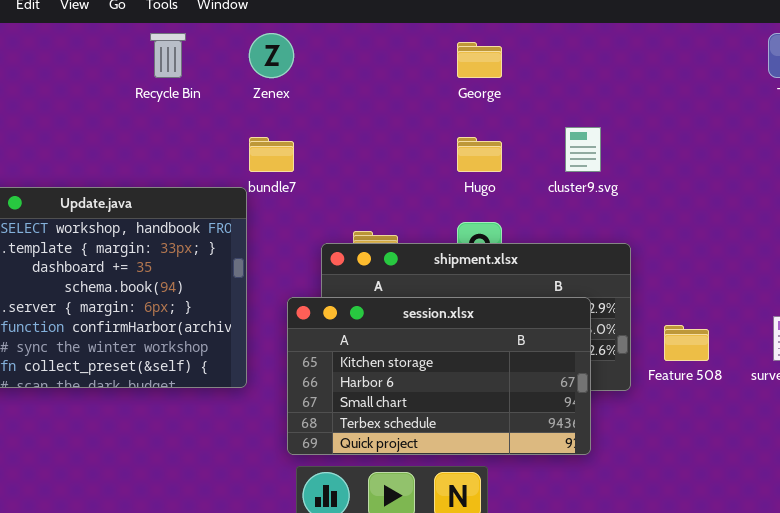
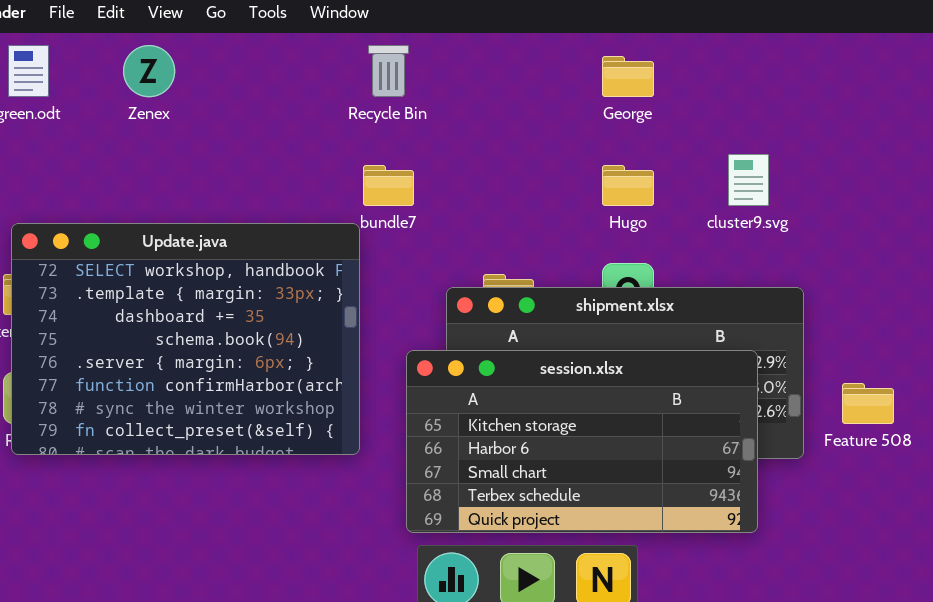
Recycle Bin: [150,33,186,78] -> [368,45,409,97], moved
Zenex: [249,33,294,78] -> [123,45,175,97], moved

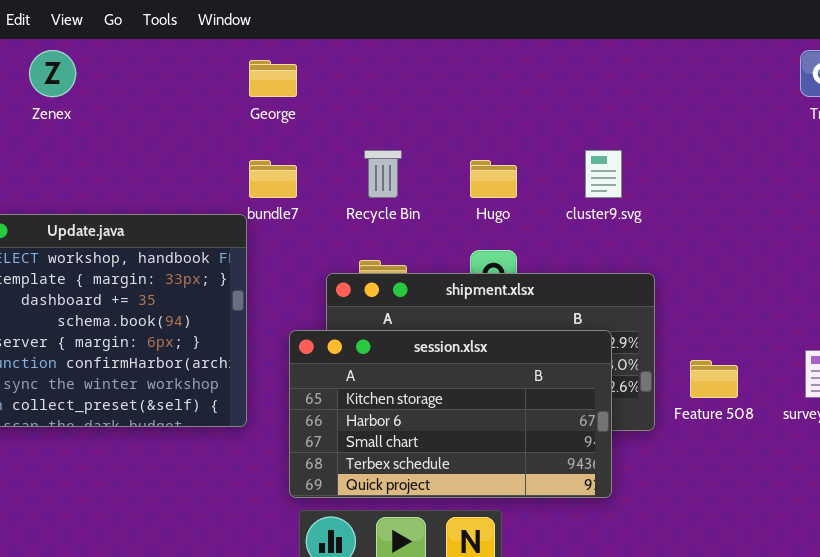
Recycle Bin: [368,45,409,97] -> [364,150,402,198], moved
George: [602,56,654,97] -> [249,60,297,97], moved

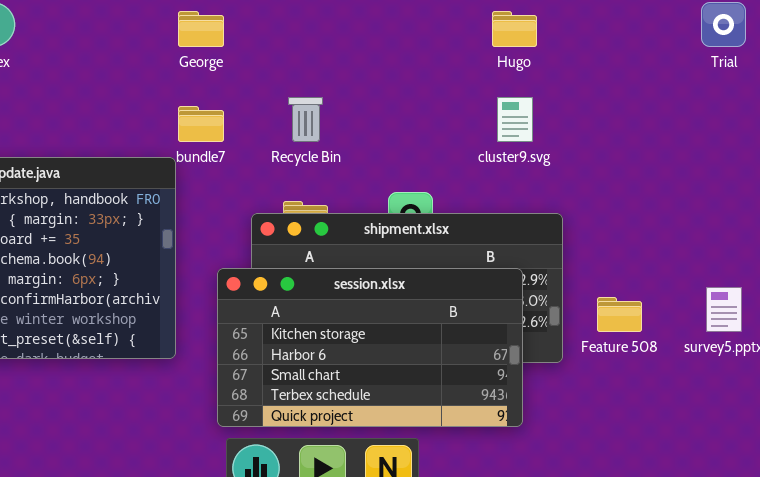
Hugo: [470,160,517,198] -> [492,11,537,47], moved

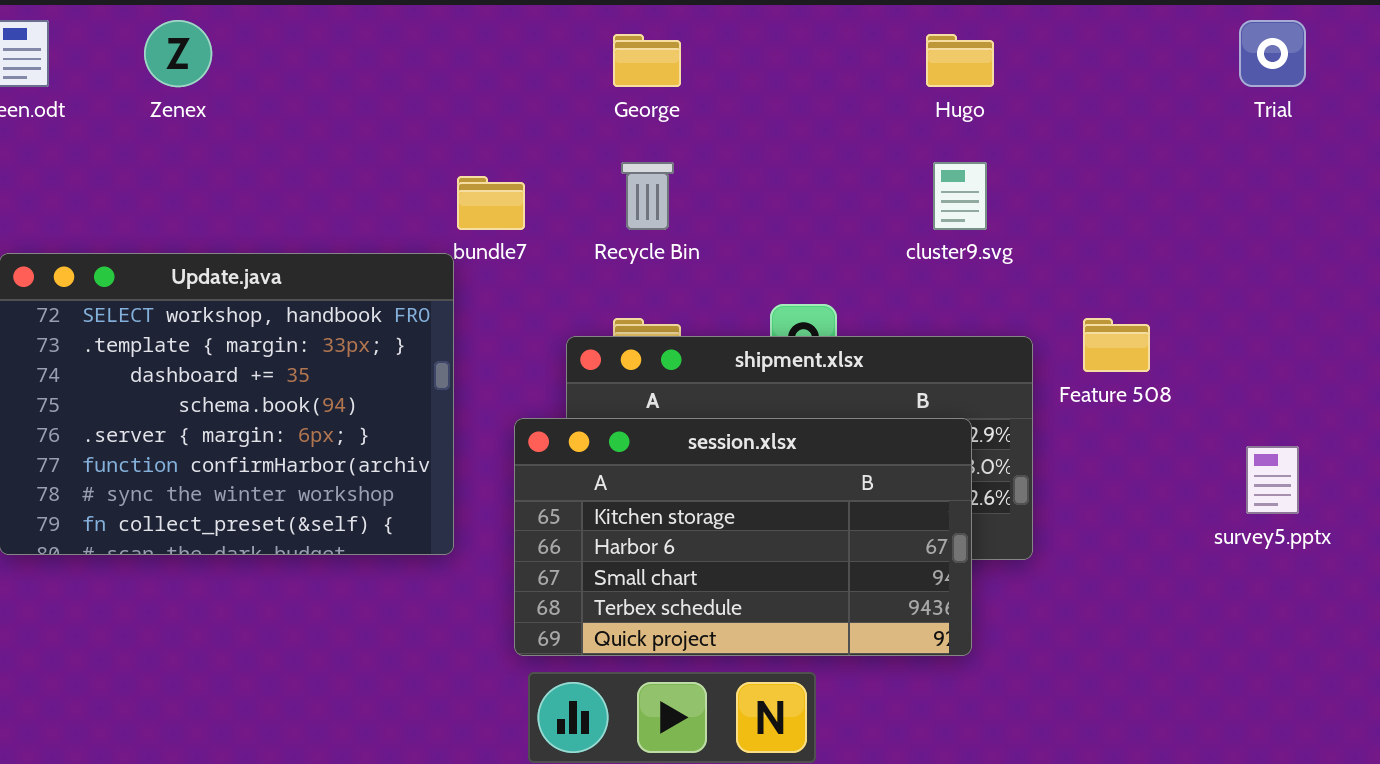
George: [178,11,224,47] -> [613,34,681,87], moved
Feature 508: [597,297,642,332] -> [1083,318,1150,372], moved

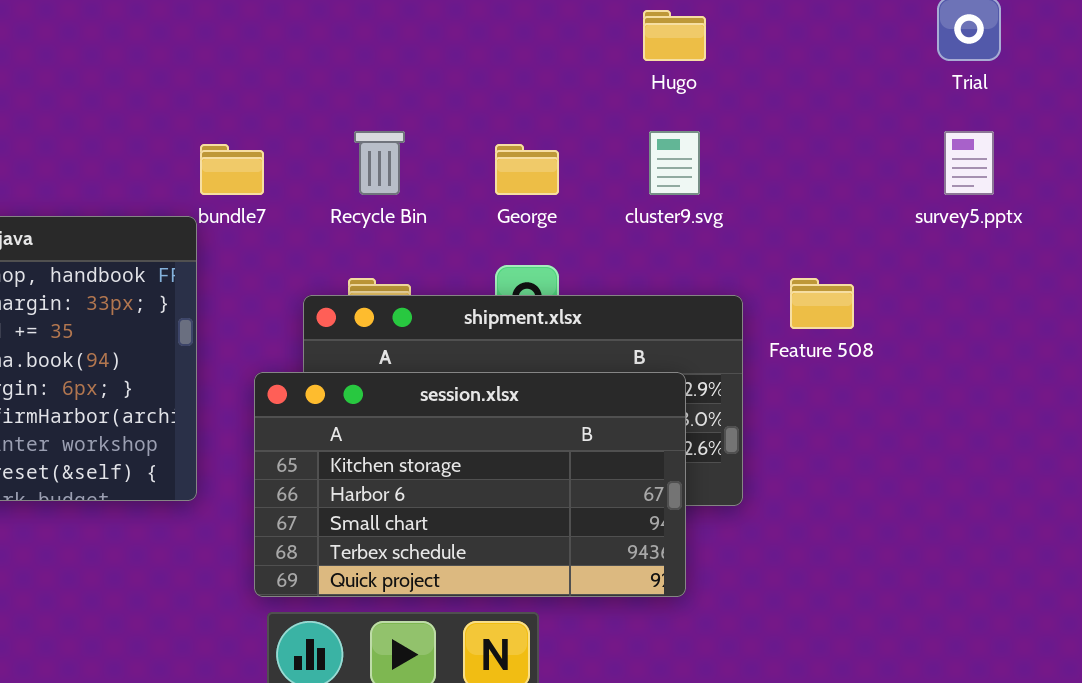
George: [613,34,681,87] -> [495,144,559,195], moved
survey5.pptx: [1246,446,1299,514] -> [944,131,994,195], moved

